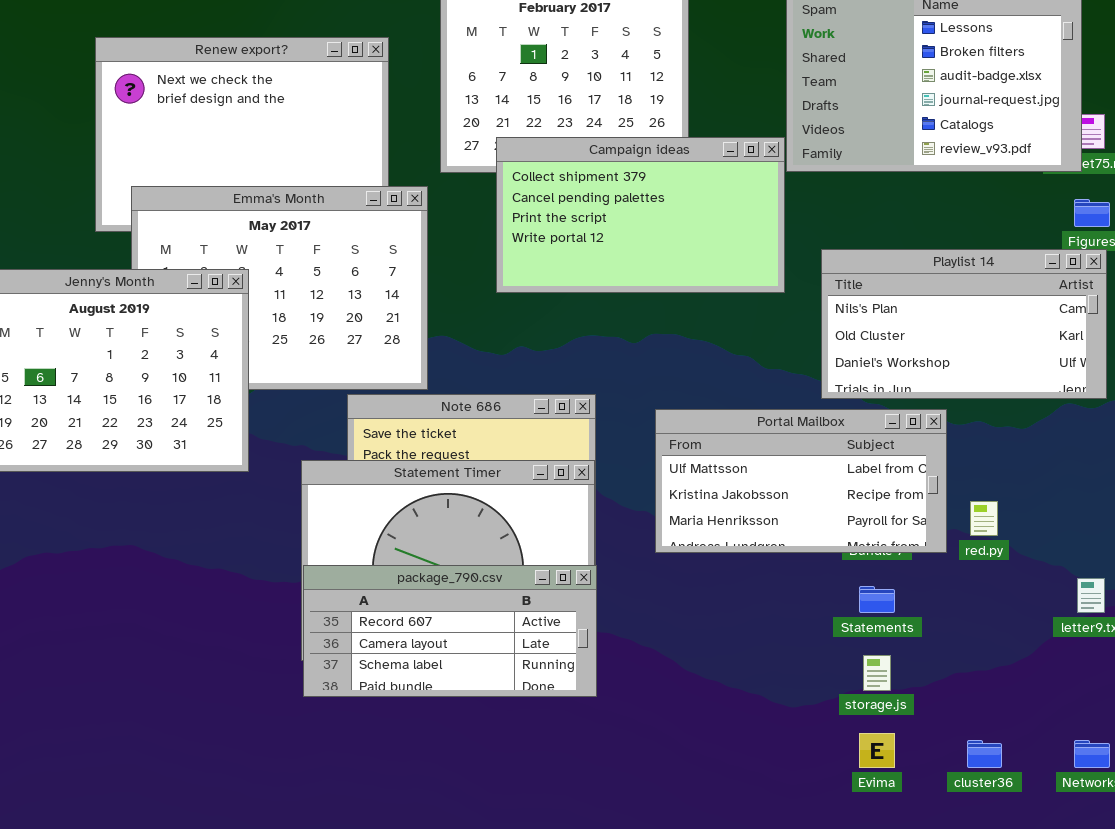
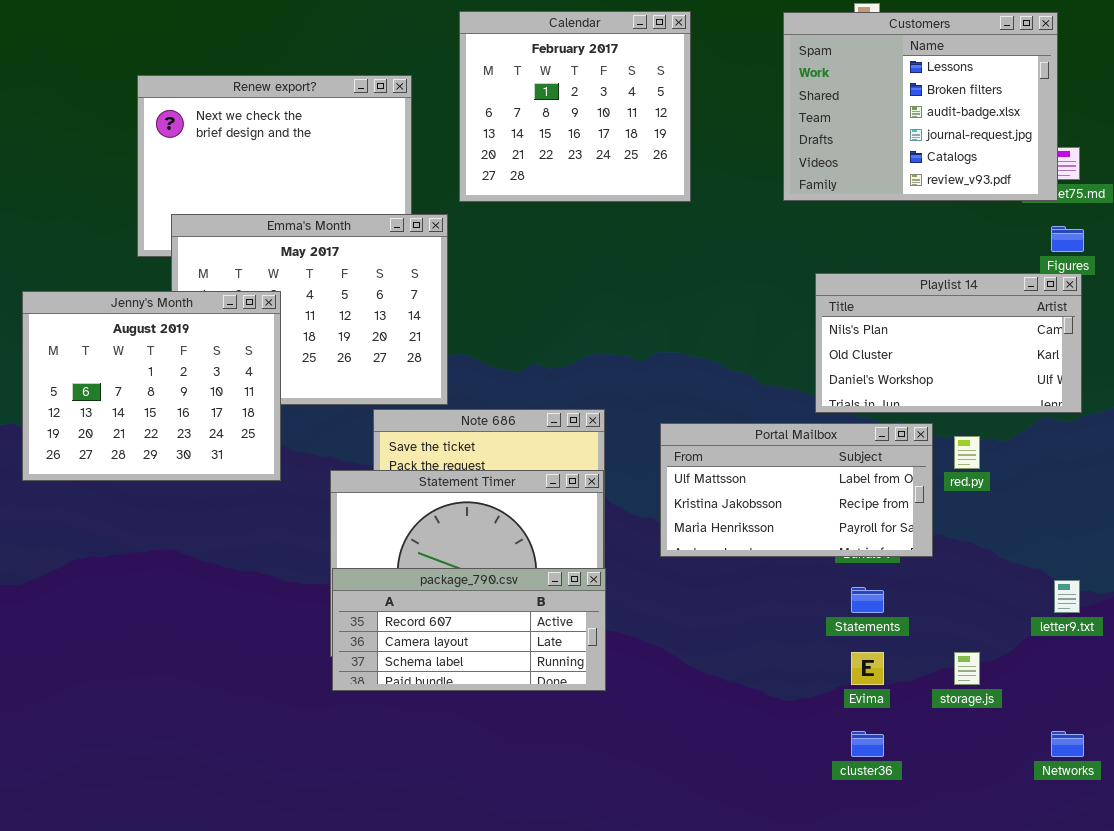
Campaign ideas: [496,137,785,293] -> none, closed
red.py: [970,501,998,536] -> [954,436,980,469], moved
storage.js: [863,655,891,691] -> [954,652,980,685], moved
Evima: [859,733,895,768] -> [851,652,884,685], moved
cluster36: [967,740,1002,768] -> [851,731,884,757], moved

